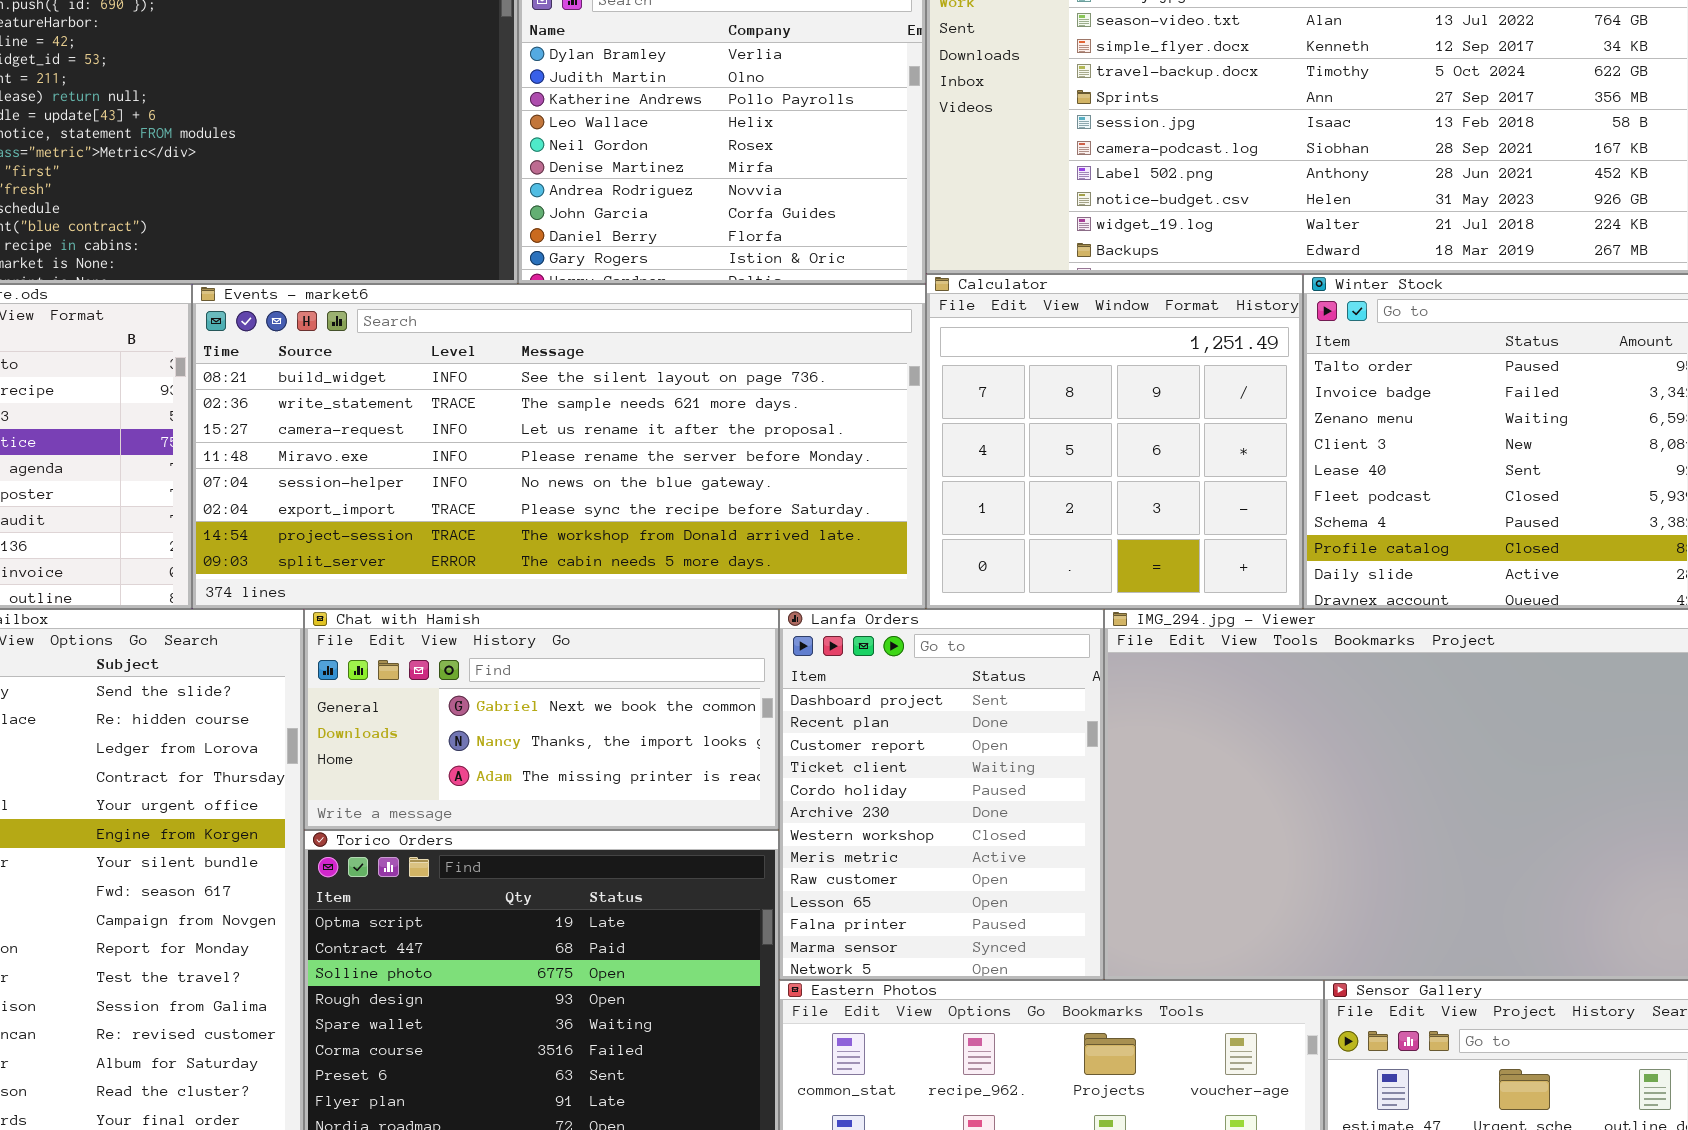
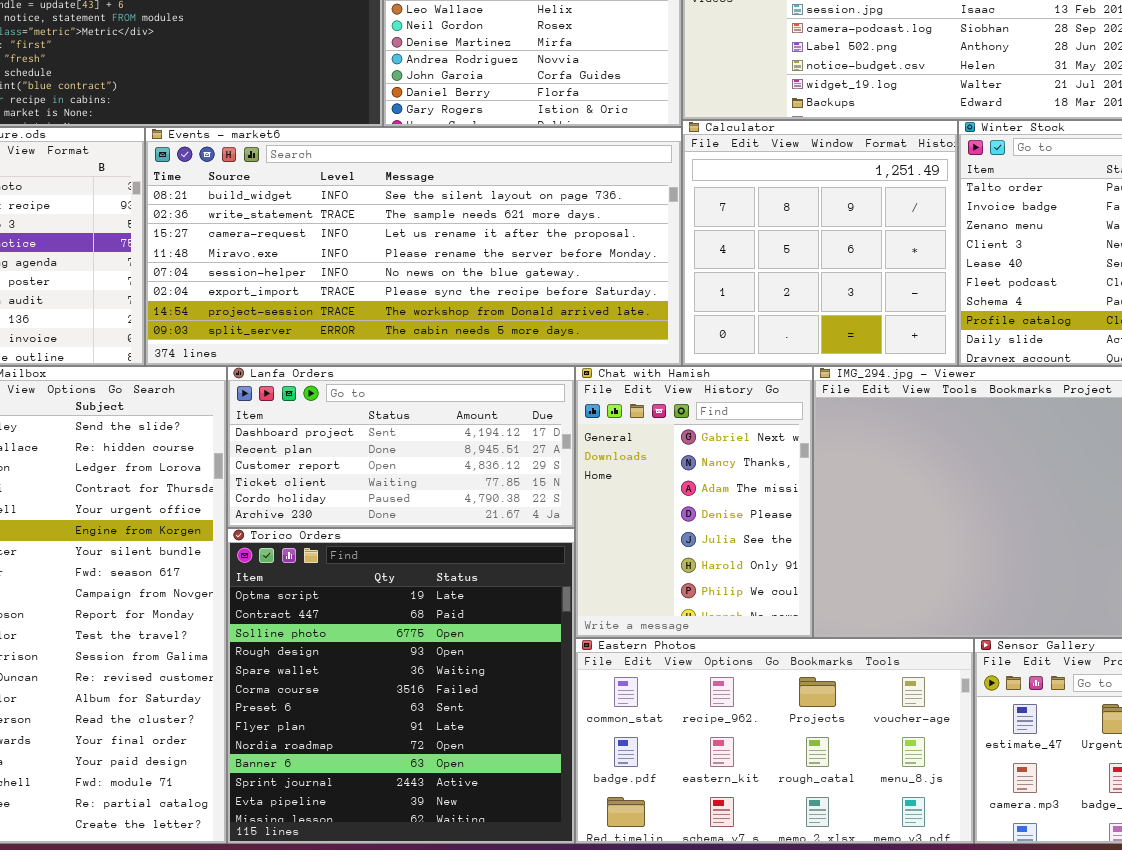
Chat with Hamish: [304,609,779,830] -> [575,366,813,638], moved, resized
Lanfa Orders: [779,609,1104,980] -> [227,366,575,528], moved, resized

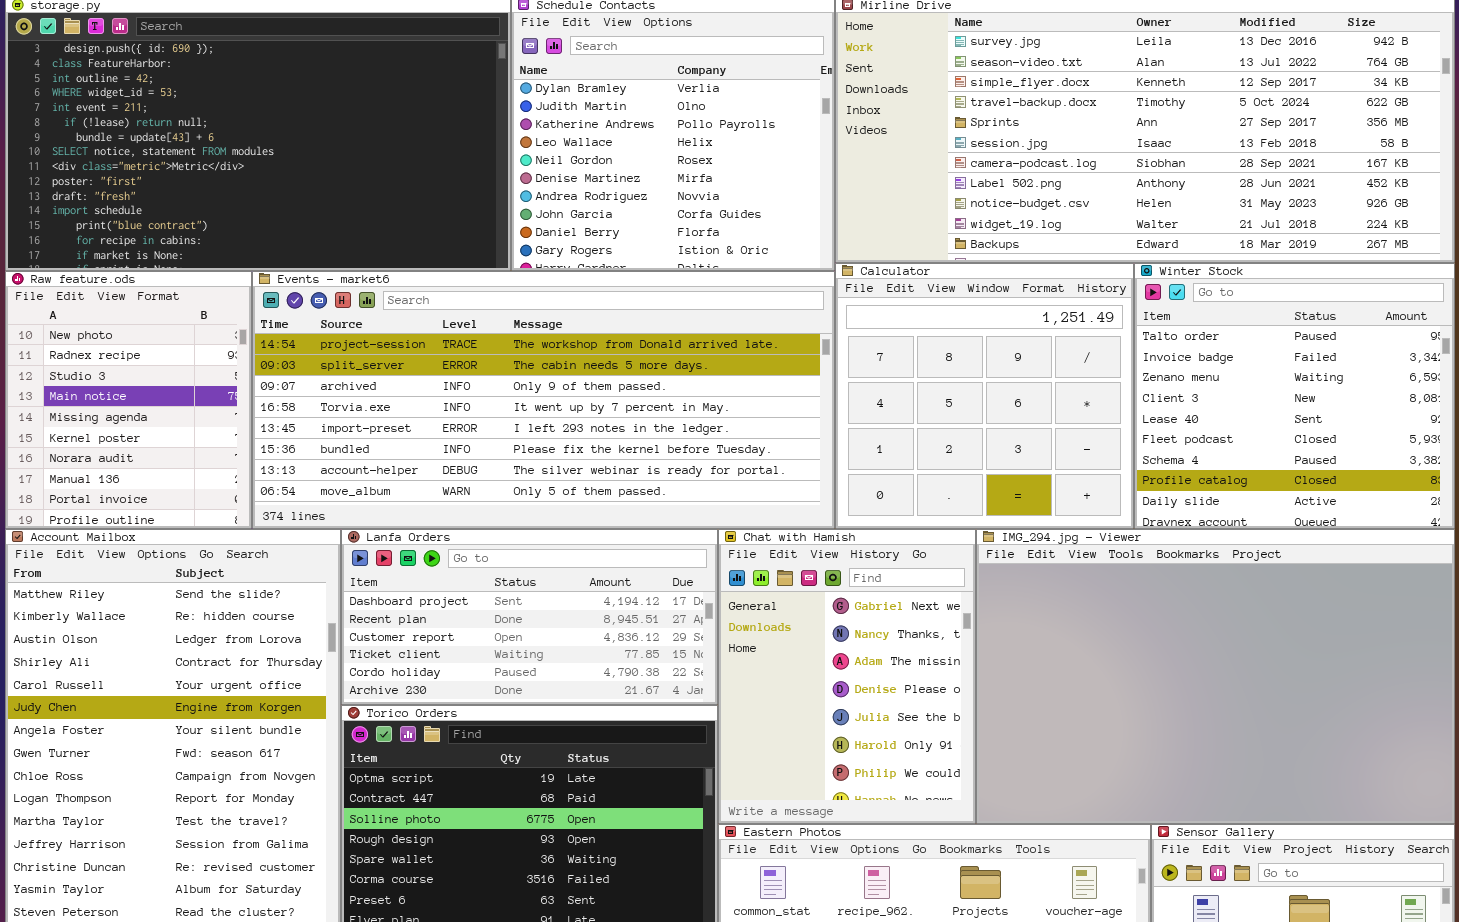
Events - market6: [145,127,682,366] -> [252,271,835,529], scrolled down 6 rows

